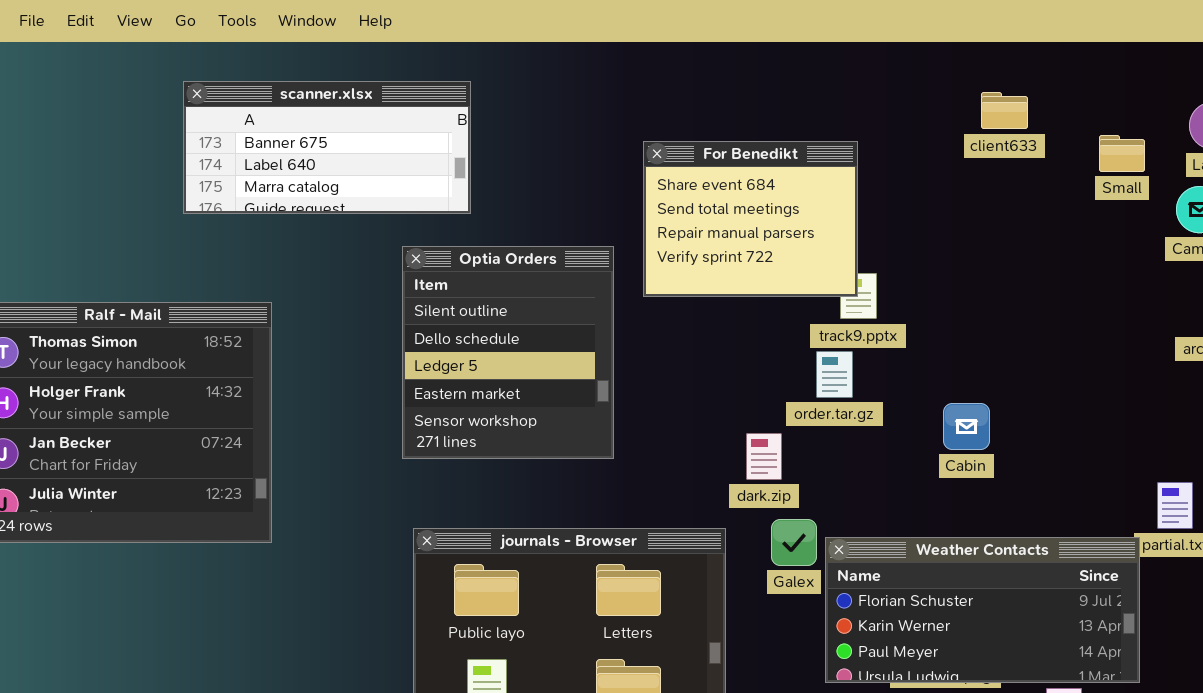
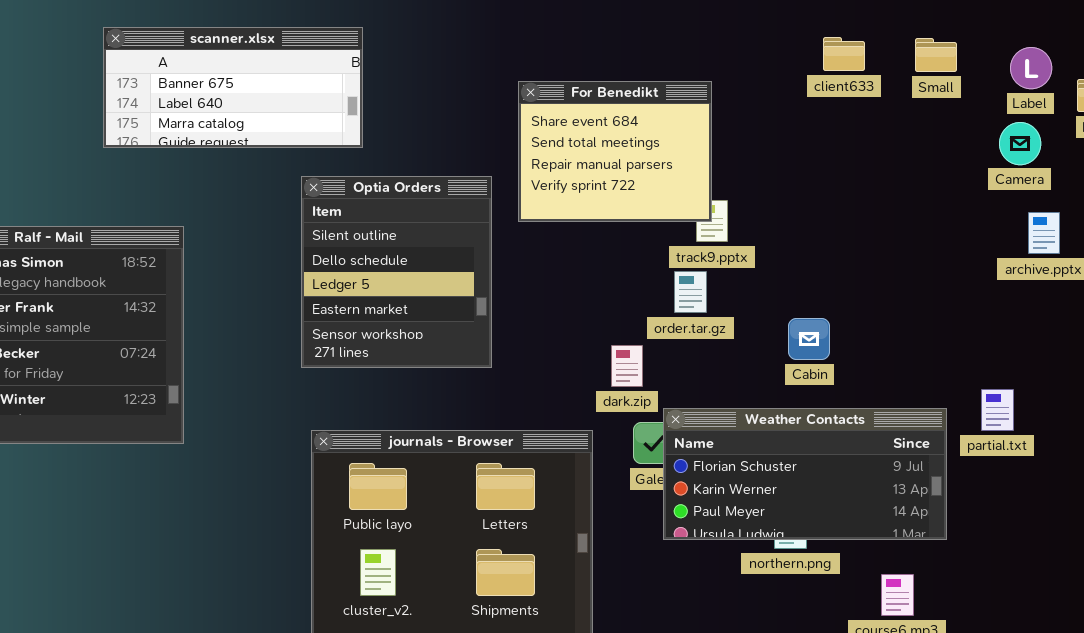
Small: [1099,135,1145,172] -> [915,38,957,72], moved
Weather Contacts: [825,537,1140,683] -> [663,408,947,540], moved

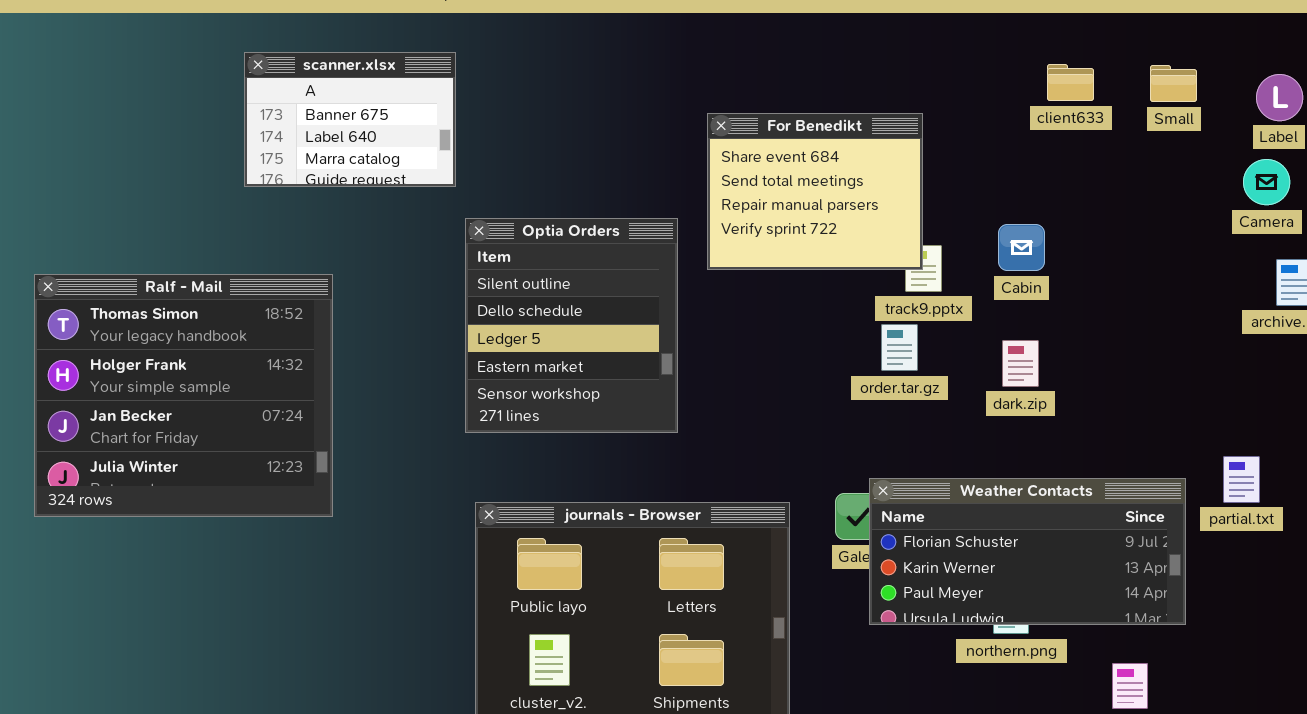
scanner.xlsx: [103,27,363,148] -> [244,52,456,187], resized
Cabin: [788,318,830,360] -> [998,224,1045,271], moved
dark.zip: [611,345,643,387] -> [1002,340,1039,387], moved

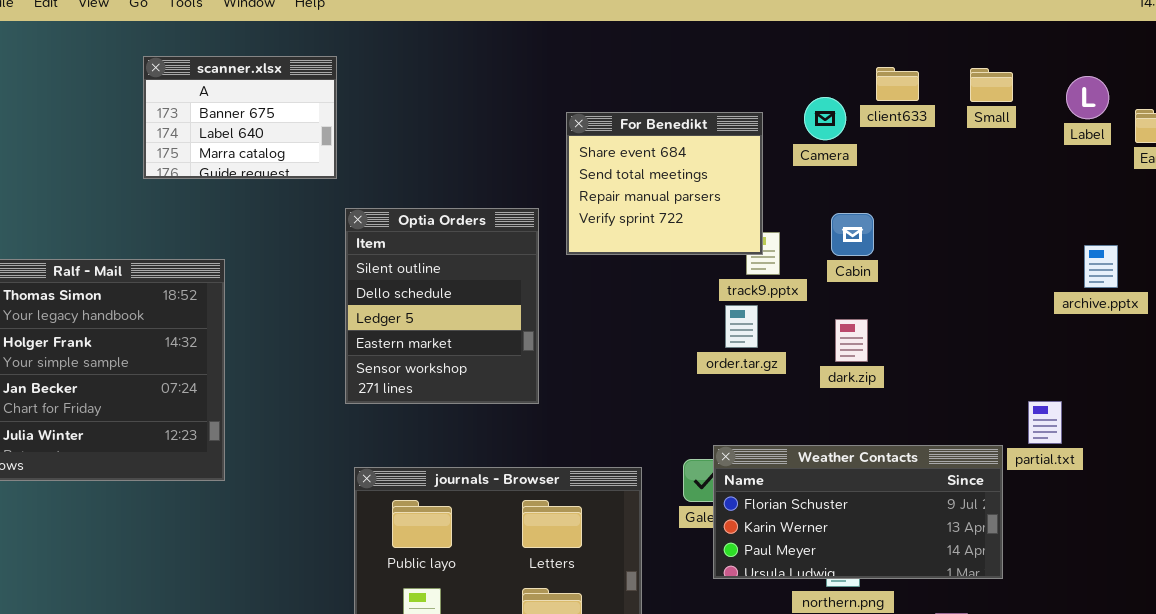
Camera: [1243,159,1290,205] -> [804,97,846,140], moved
partial.txt: [1223,456,1260,503] -> [1028,401,1062,444], moved

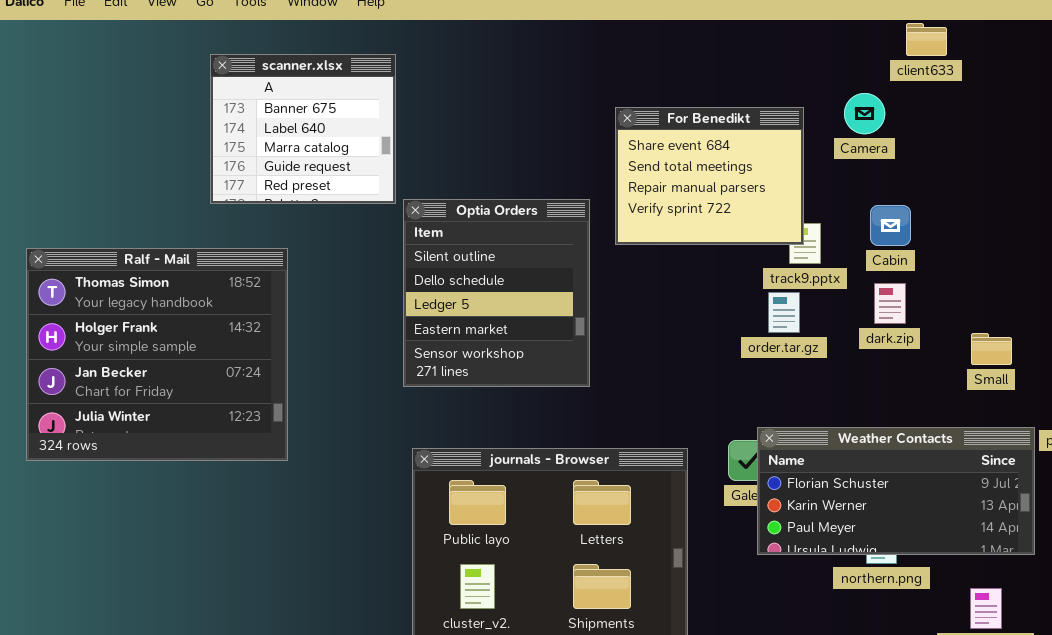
scanner.xlsx: [143,56,337,179] -> [210,54,396,204], resized
client633: [876,67,919,101] -> [906,23,947,56], moved
Small: [970,68,1013,102] -> [971,333,1012,365], moved
dark.zip: [835,319,868,362] -> [874,283,906,324], moved

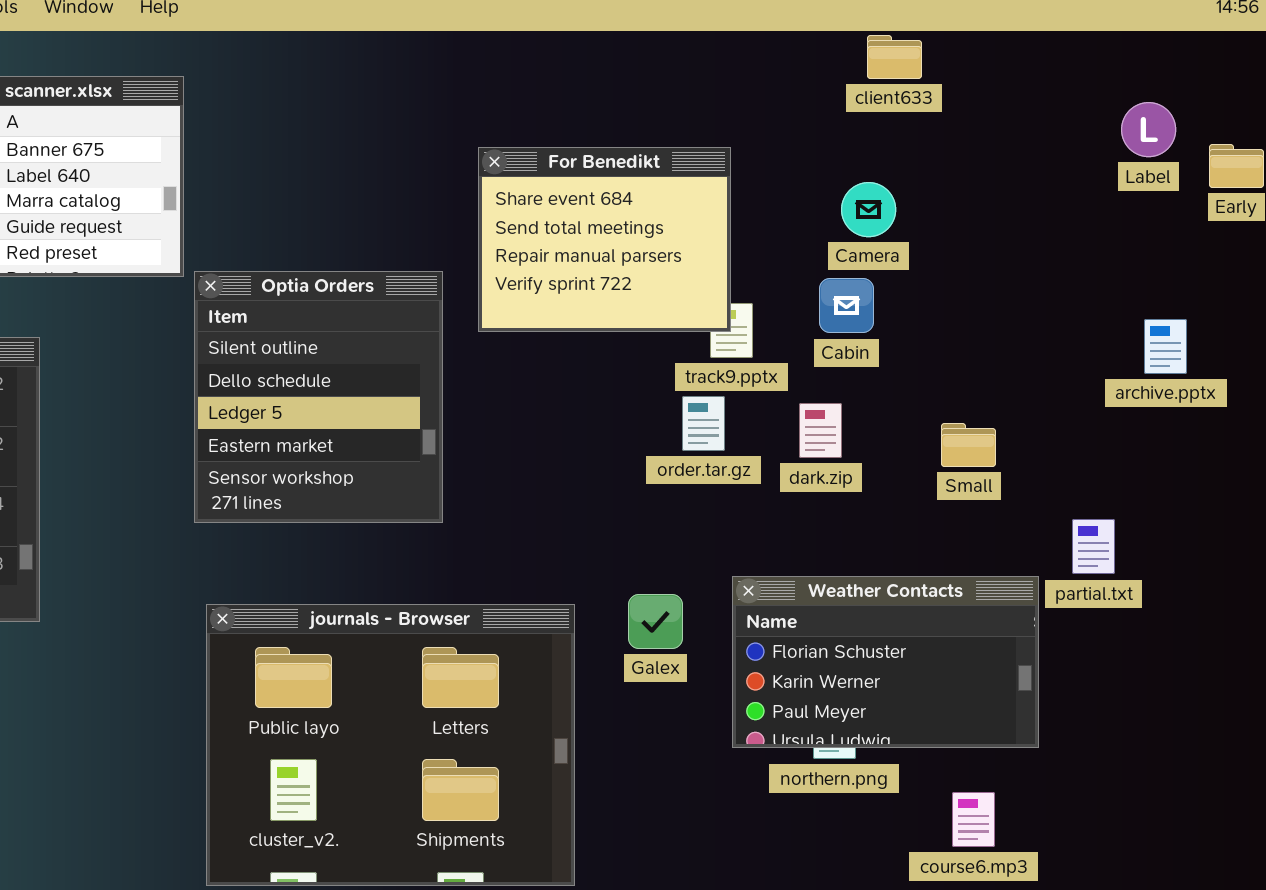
Camera: [844,93,885,134] -> [841,182,896,237], moved
dark.zip: [874,283,906,324] -> [799,403,842,458], moved
Small: [971,333,1012,365] -> [941,423,996,467], moved
Weather Contacts: [757,427,1035,555] -> [732,576,1039,748], resized

